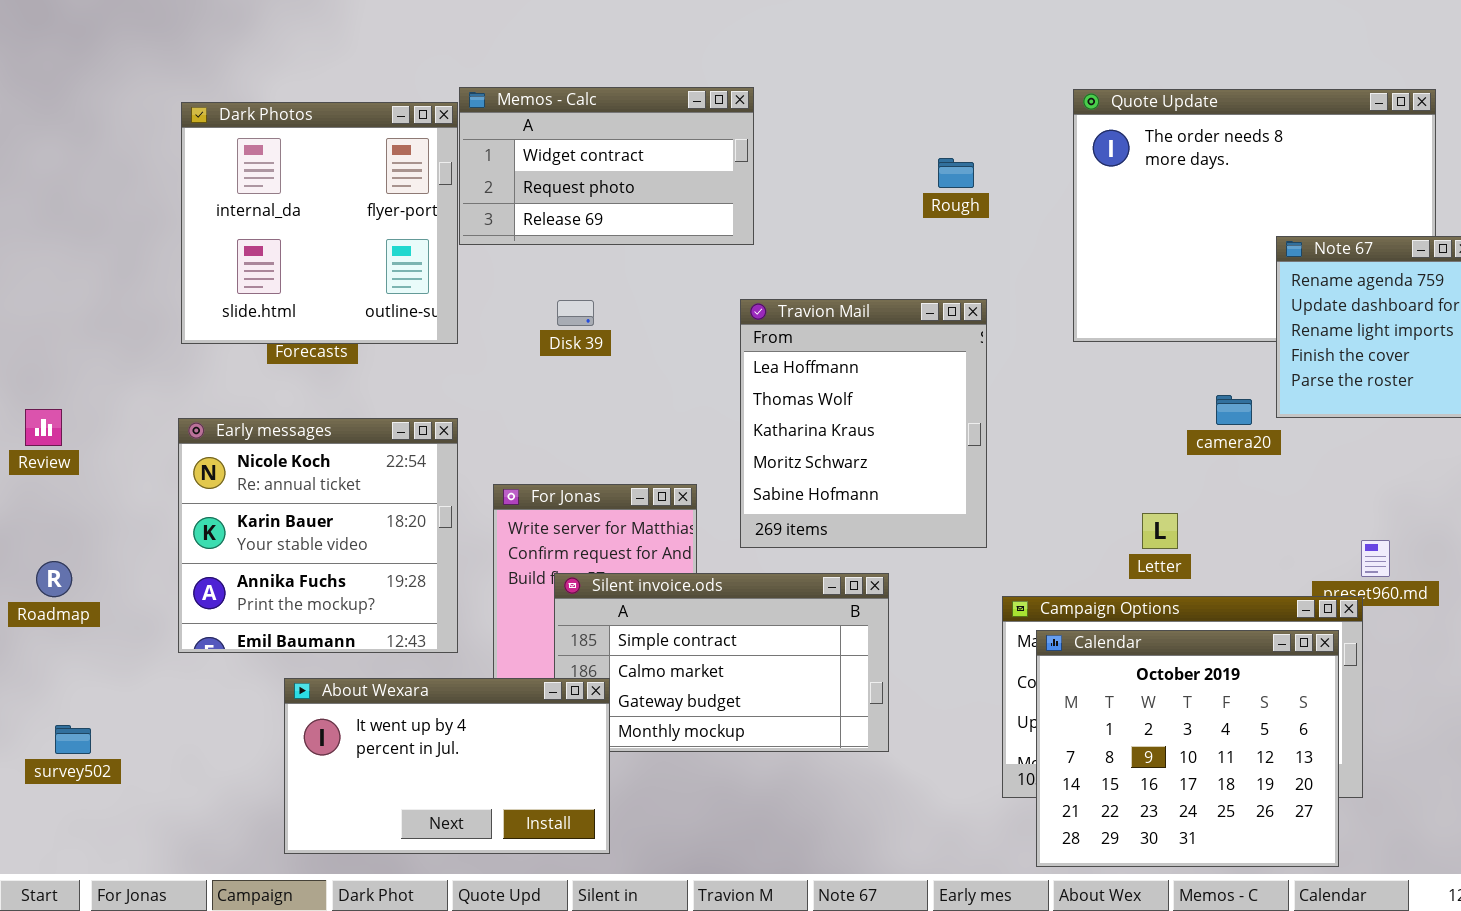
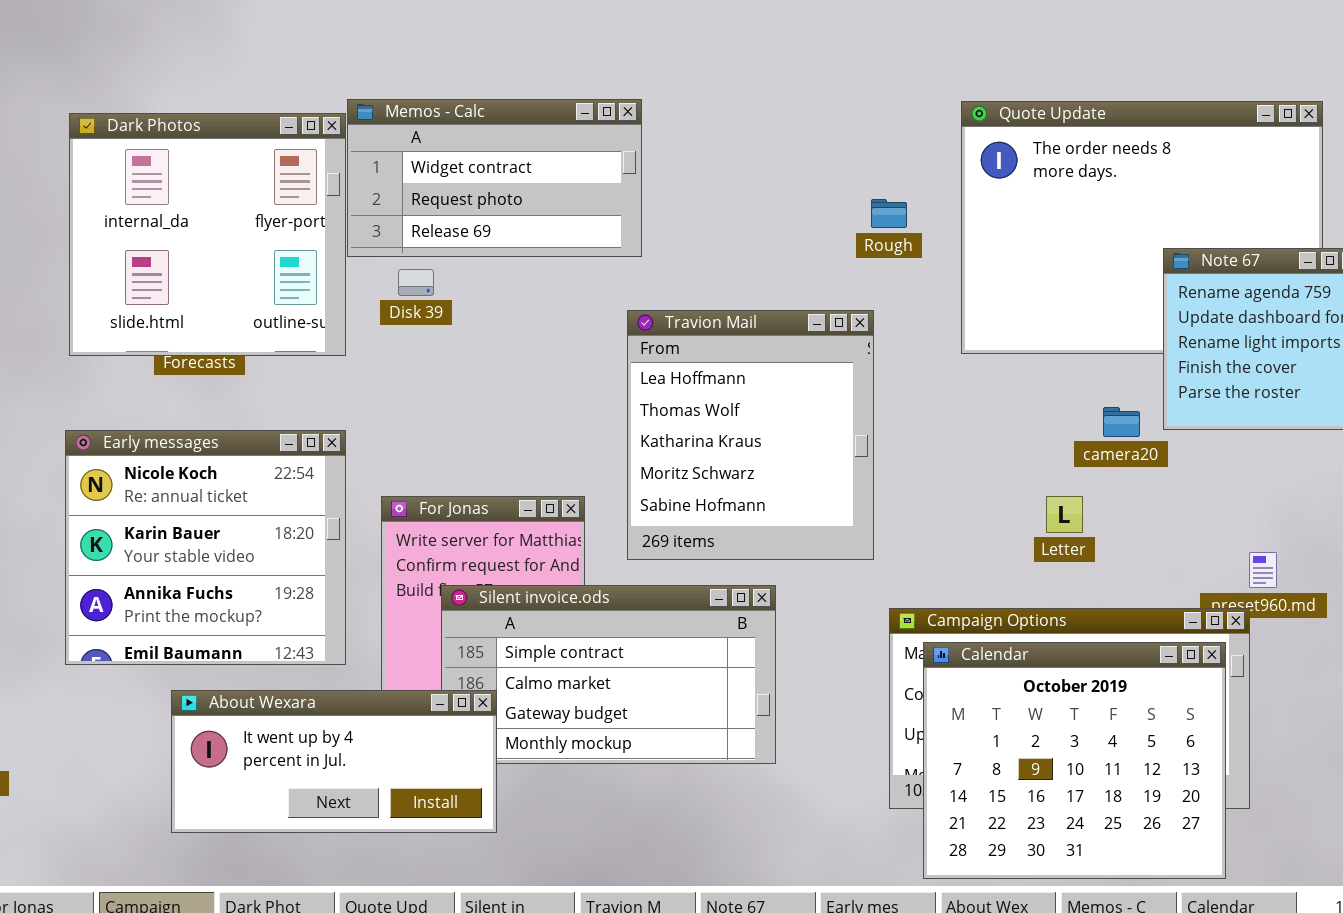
Rough: [938,158,974,188] -> [871,199,907,228], moved
Disk 39: [557,300,594,326] -> [398,269,434,296], moved
Letter: [1142,513,1178,549] -> [1046,496,1083,533], moved
About Wexara: [284,678,610,854] -> [171,690,497,833], resized

